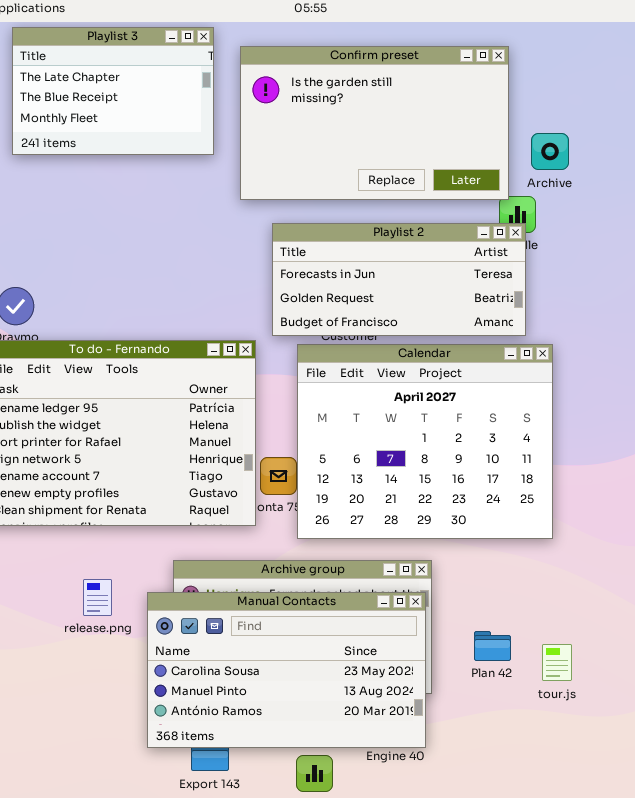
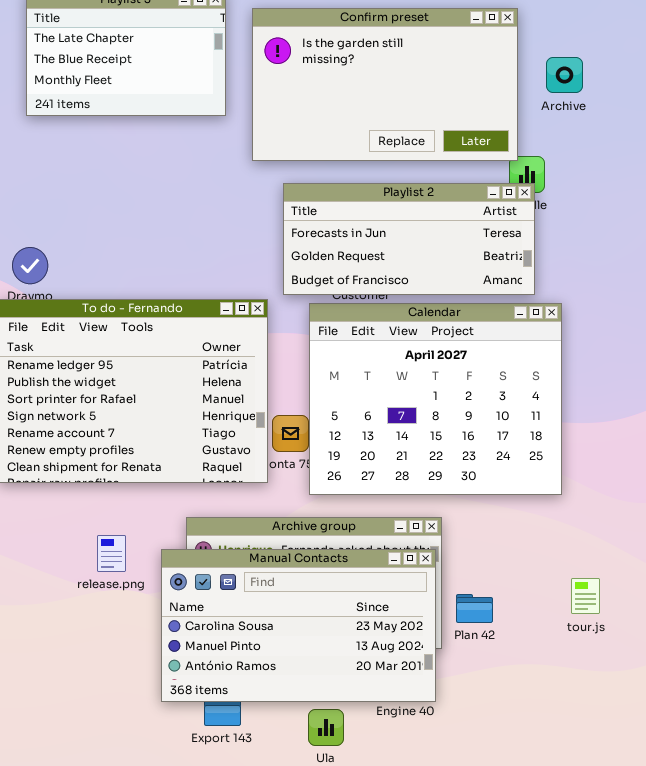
Archive: [531,133,569,170] -> [546,57,583,93], moved
Plan 42: [474,631,511,661] -> [456,594,493,623], moved
tour.js: [542,644,572,681] -> [571,578,600,614], moved

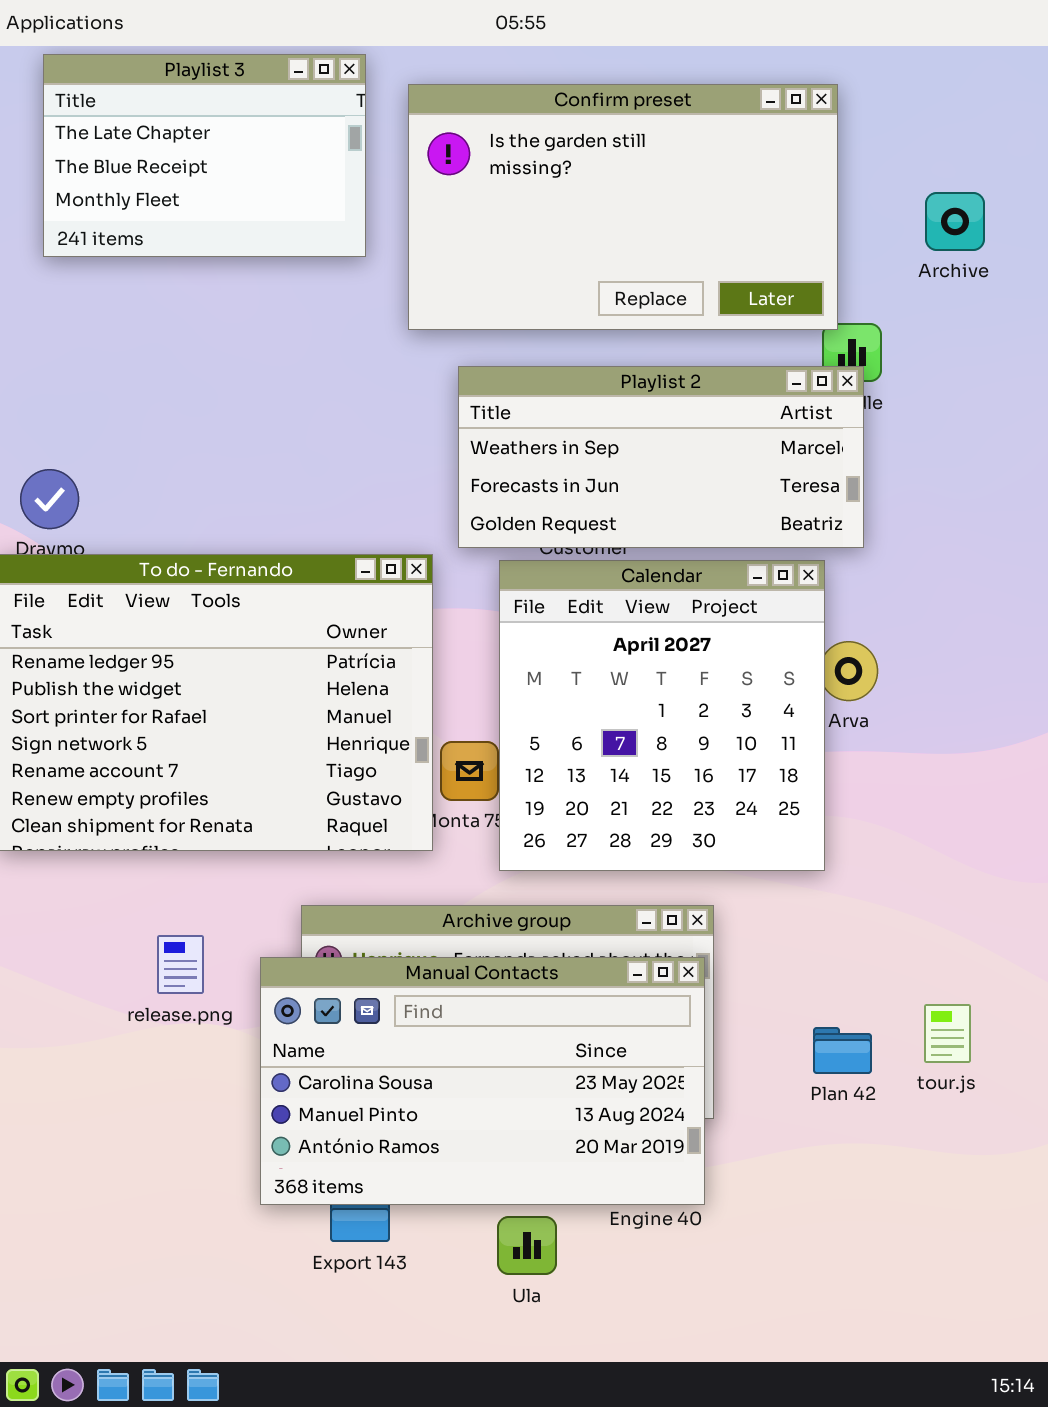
Archive: [546,57,583,93] -> [925,192,985,251], moved
Playlist 2: [283,183,535,295] -> [458,366,864,548], scrolled up 1 row
Calendar: [309,303,562,495] -> [499,560,825,871], resized
Plan 42: [456,594,493,623] -> [813,1027,872,1074], moved

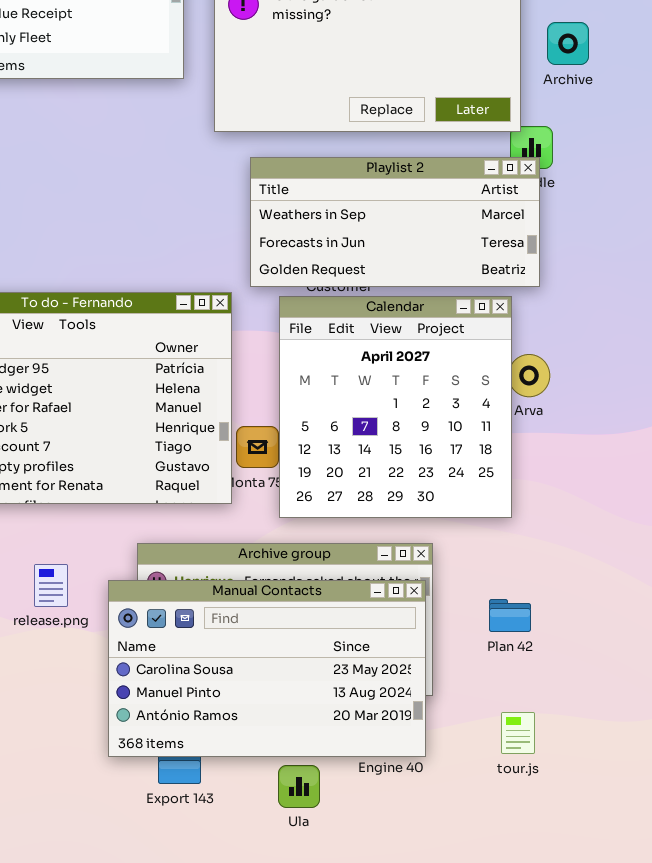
Archive: [925,192,985,251] -> [547,22,589,65], moved
tour.js: [924,1004,971,1063] -> [501,712,535,754], moved
Plan 42: [813,1027,872,1074] -> [489,599,531,632], moved

